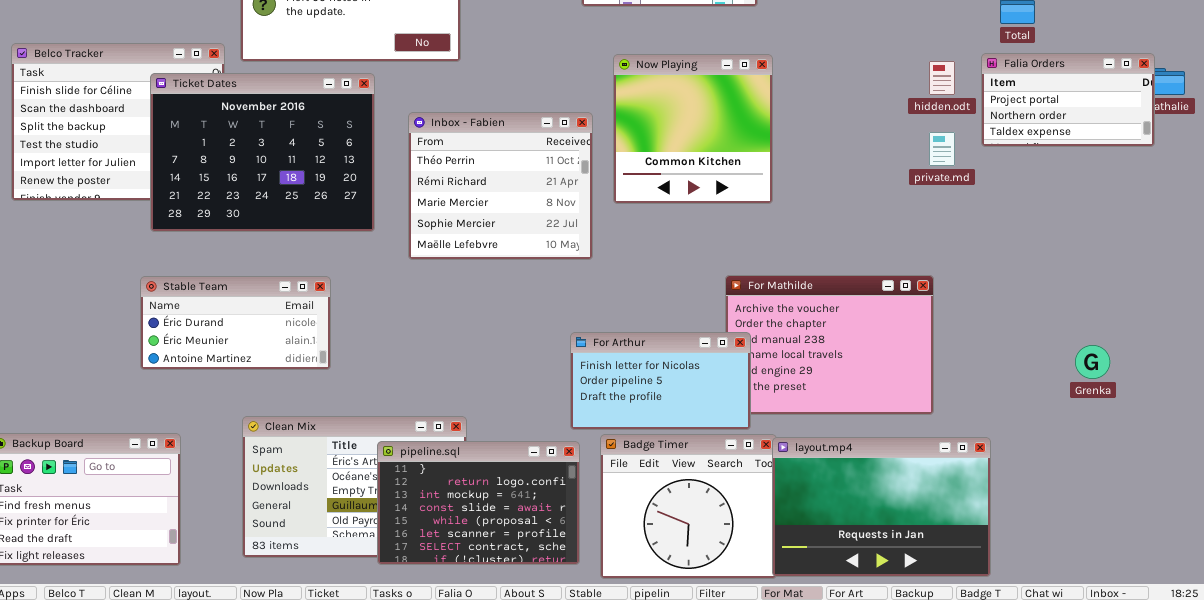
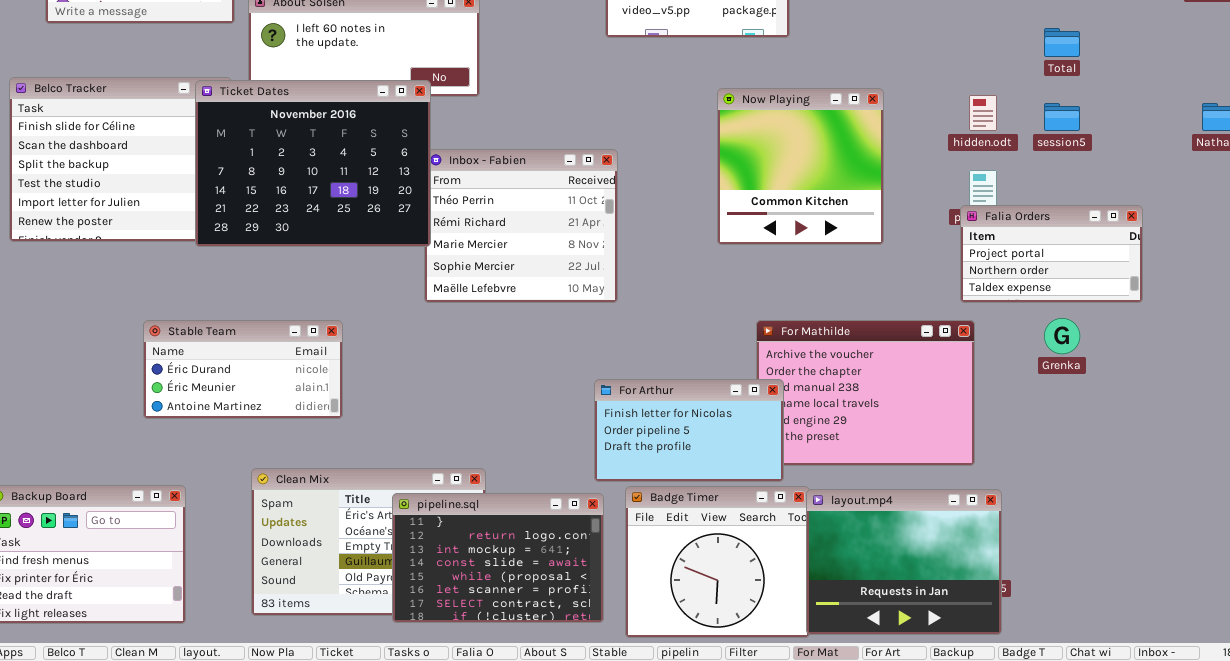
Falia Orders: [981,53,1155,147] -> [960,205,1143,303], moved
Now Playing: [613,54,773,204] -> [717,88,884,245], moved
Ticket Dates: [150,73,375,232] -> [195,80,431,247], moved
Grenka: [1075,345,1110,379] -> [1044,318,1080,354], moved
layout.mp4: [772,437,991,577] -> [806,489,1002,635], resized

